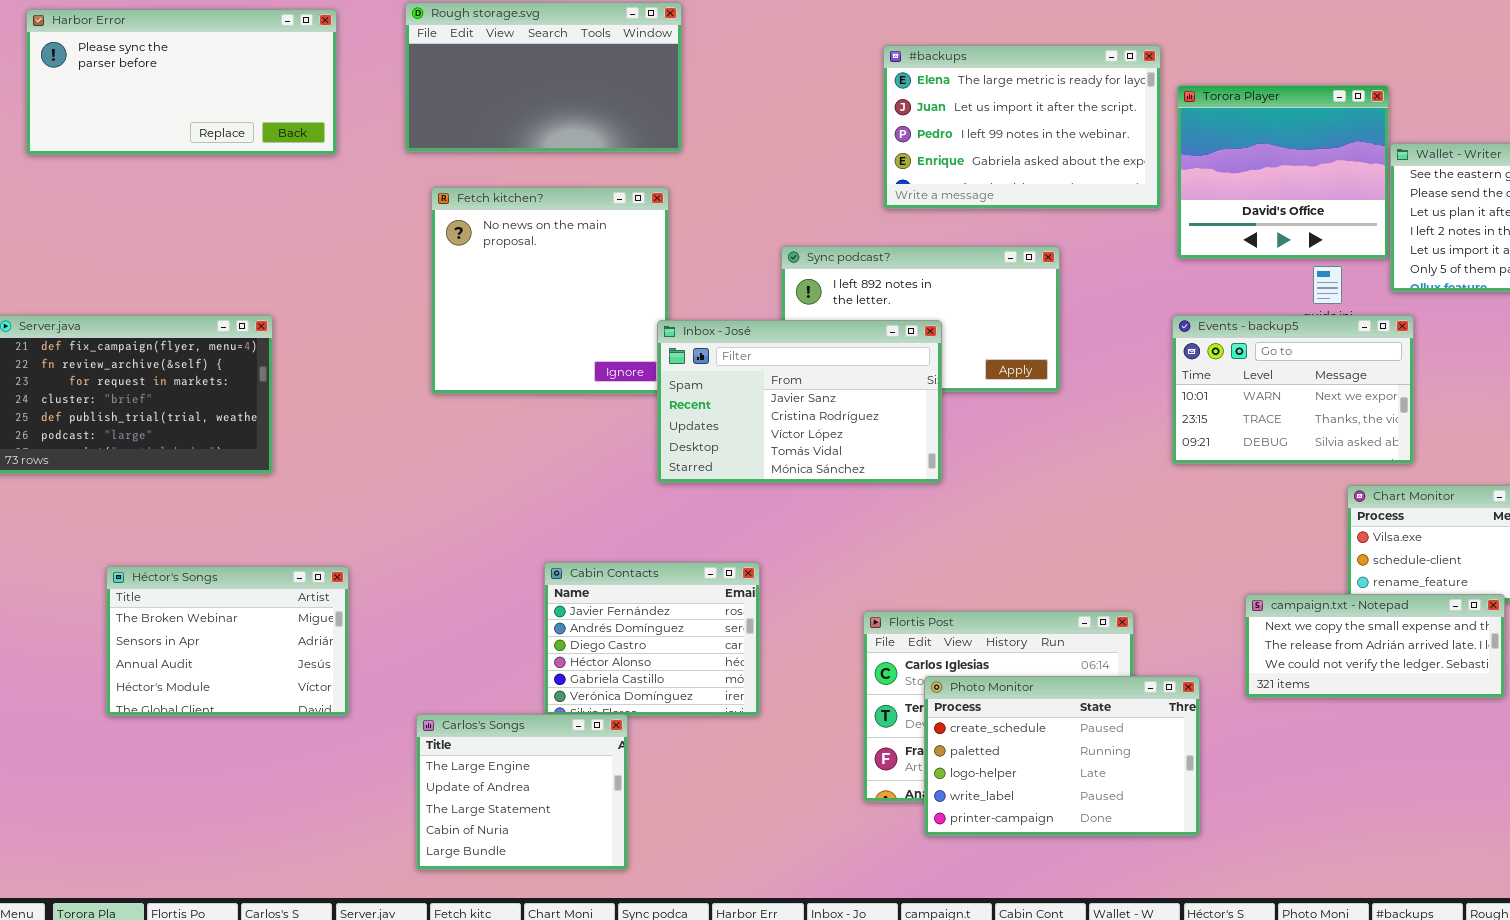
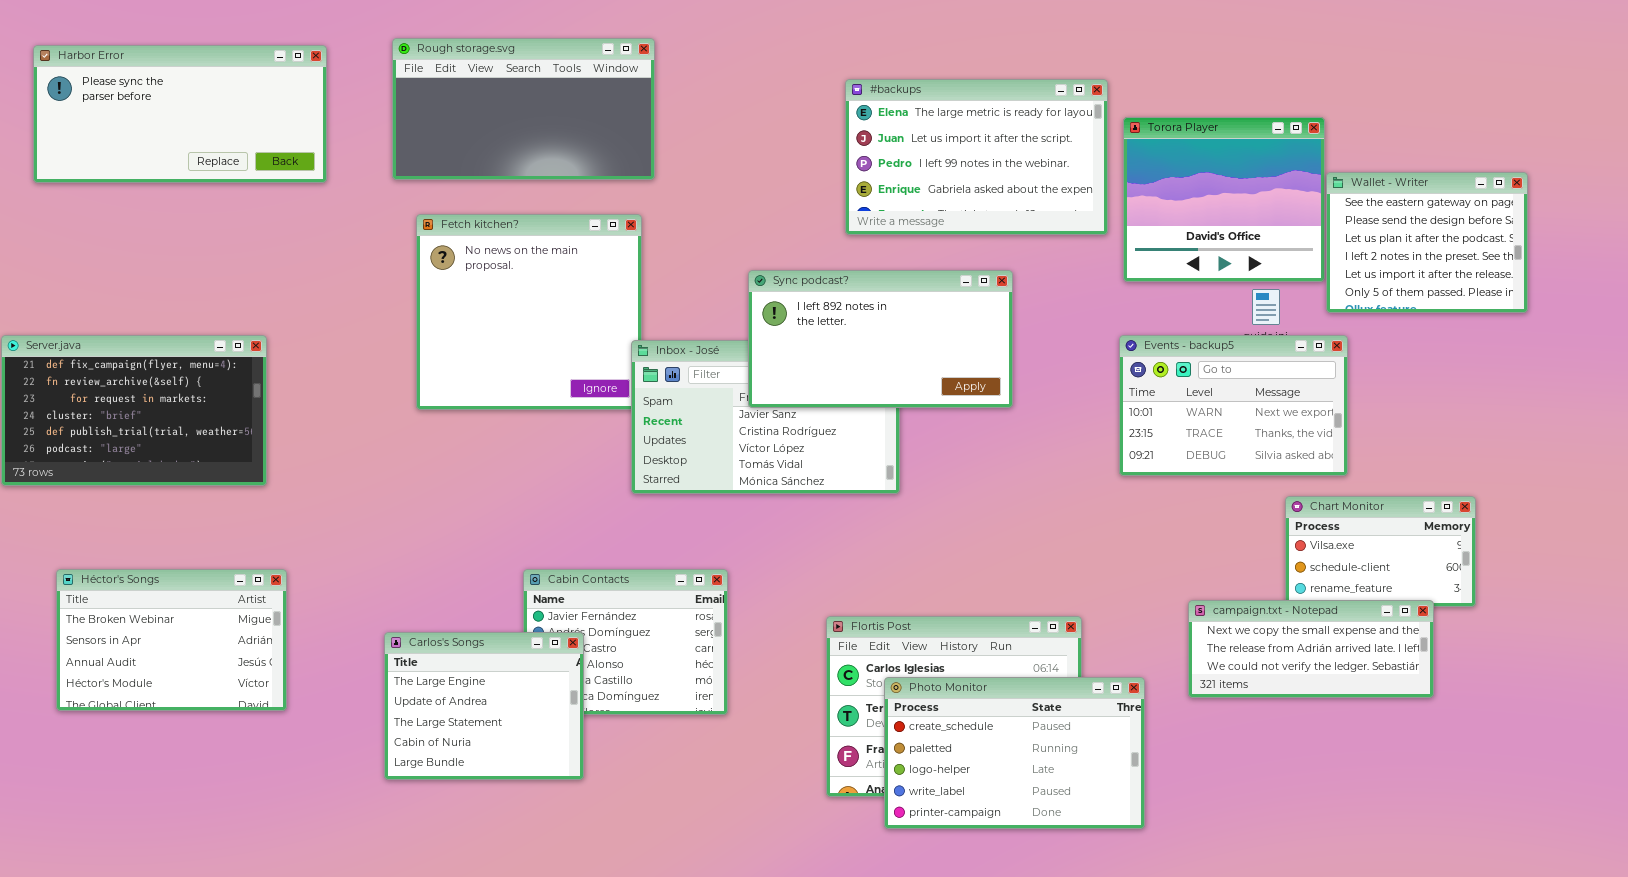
Sync podcast?: [781,246,1060,392] -> [748,270,1013,408], raised
Héctor's Songs: [106,566,349,716] -> [56,569,287,711], moved
Carlos's Songs: [416,714,628,870] -> [384,632,584,780], moved

